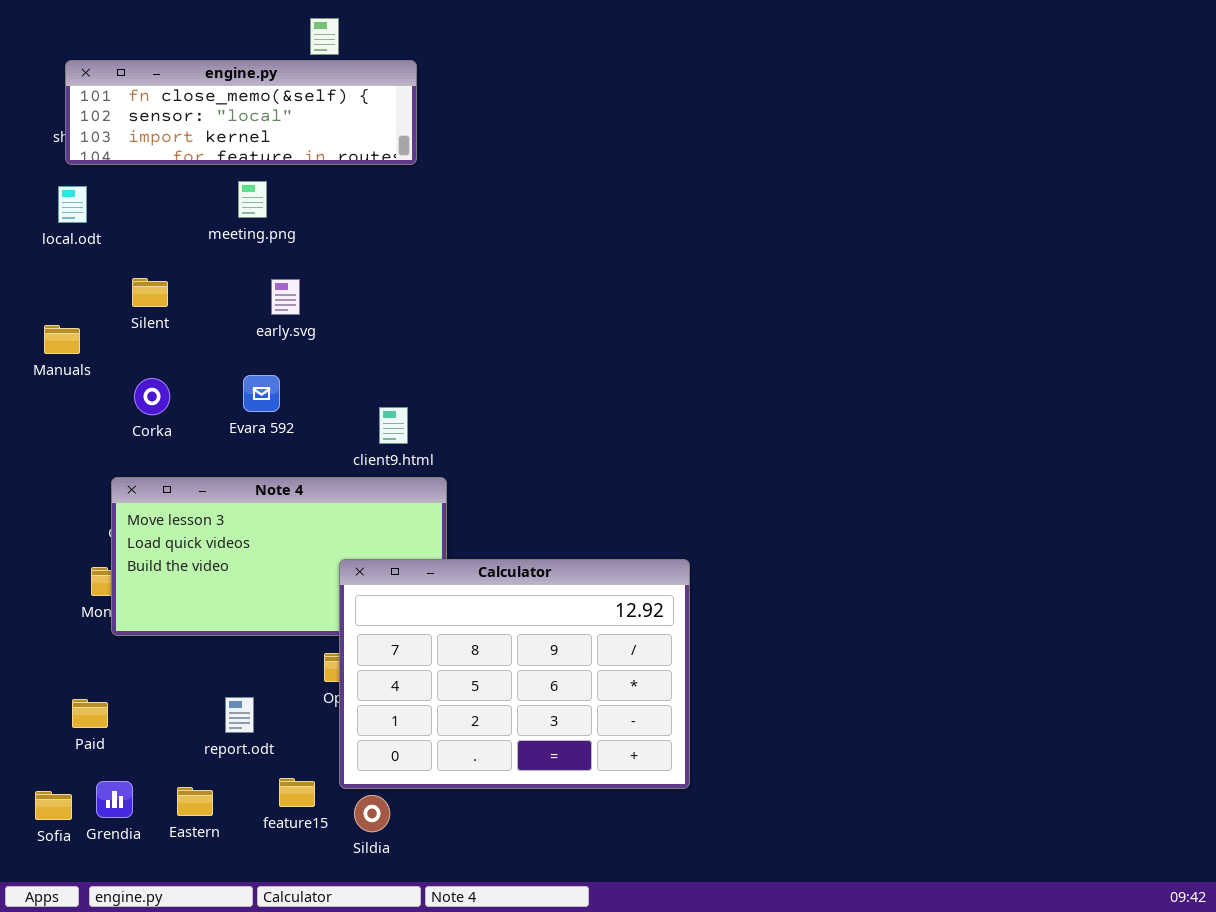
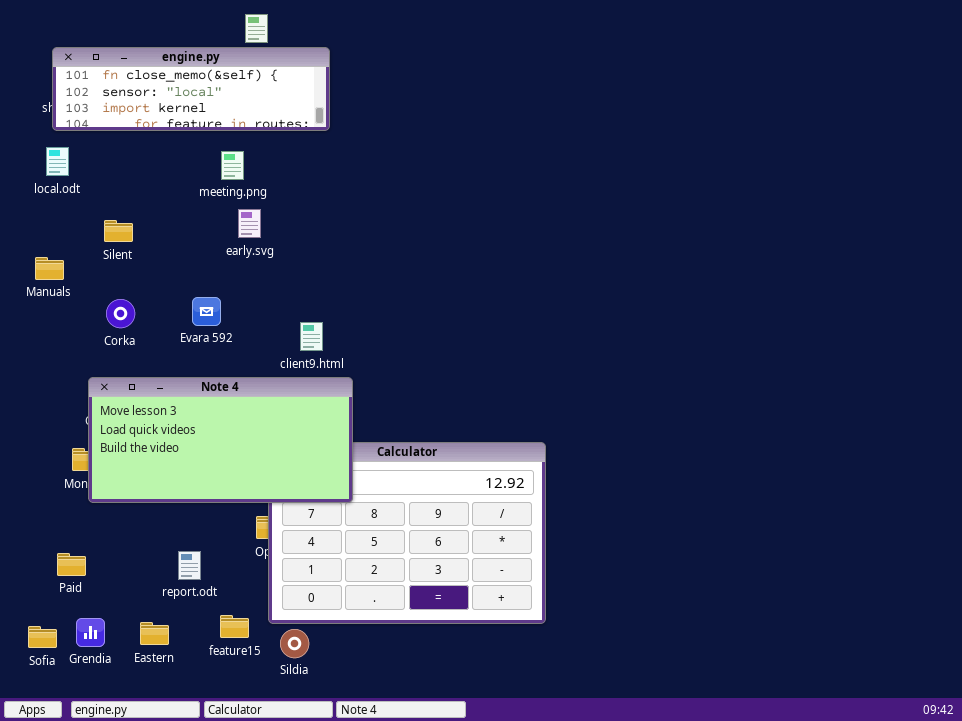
meeting.png: [238,181,267,218] -> [221,151,244,180], moved
early.svg: [271,279,300,315] -> [238,209,261,238], moved
Note 4: [111,477,447,636] -> [88,377,353,503], raised

